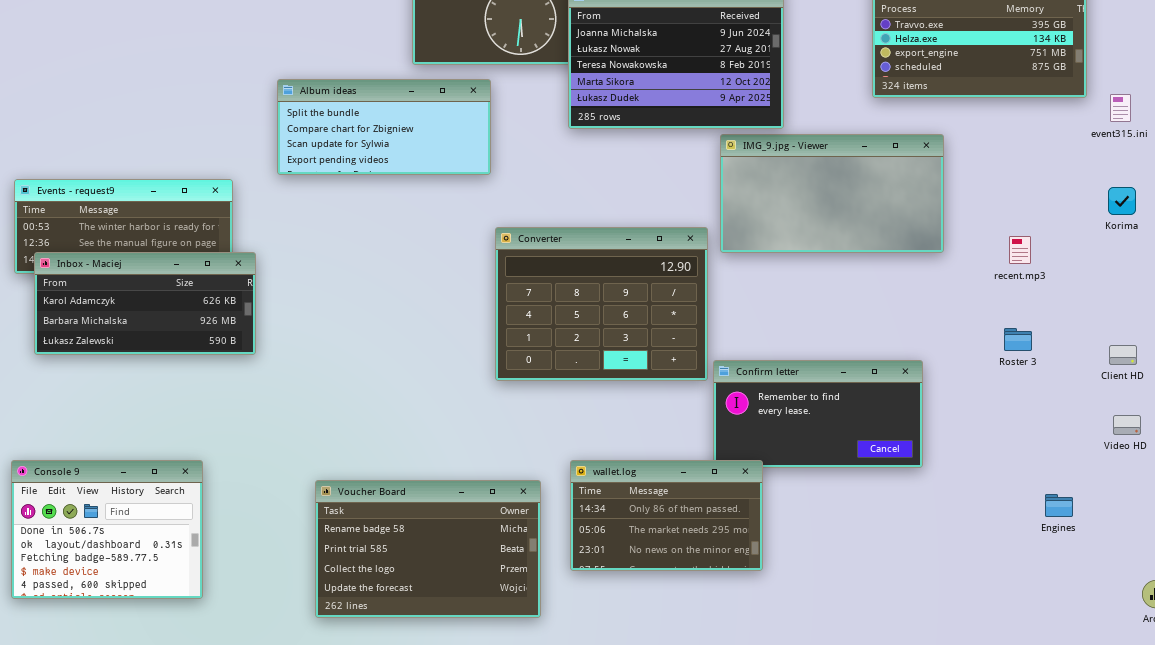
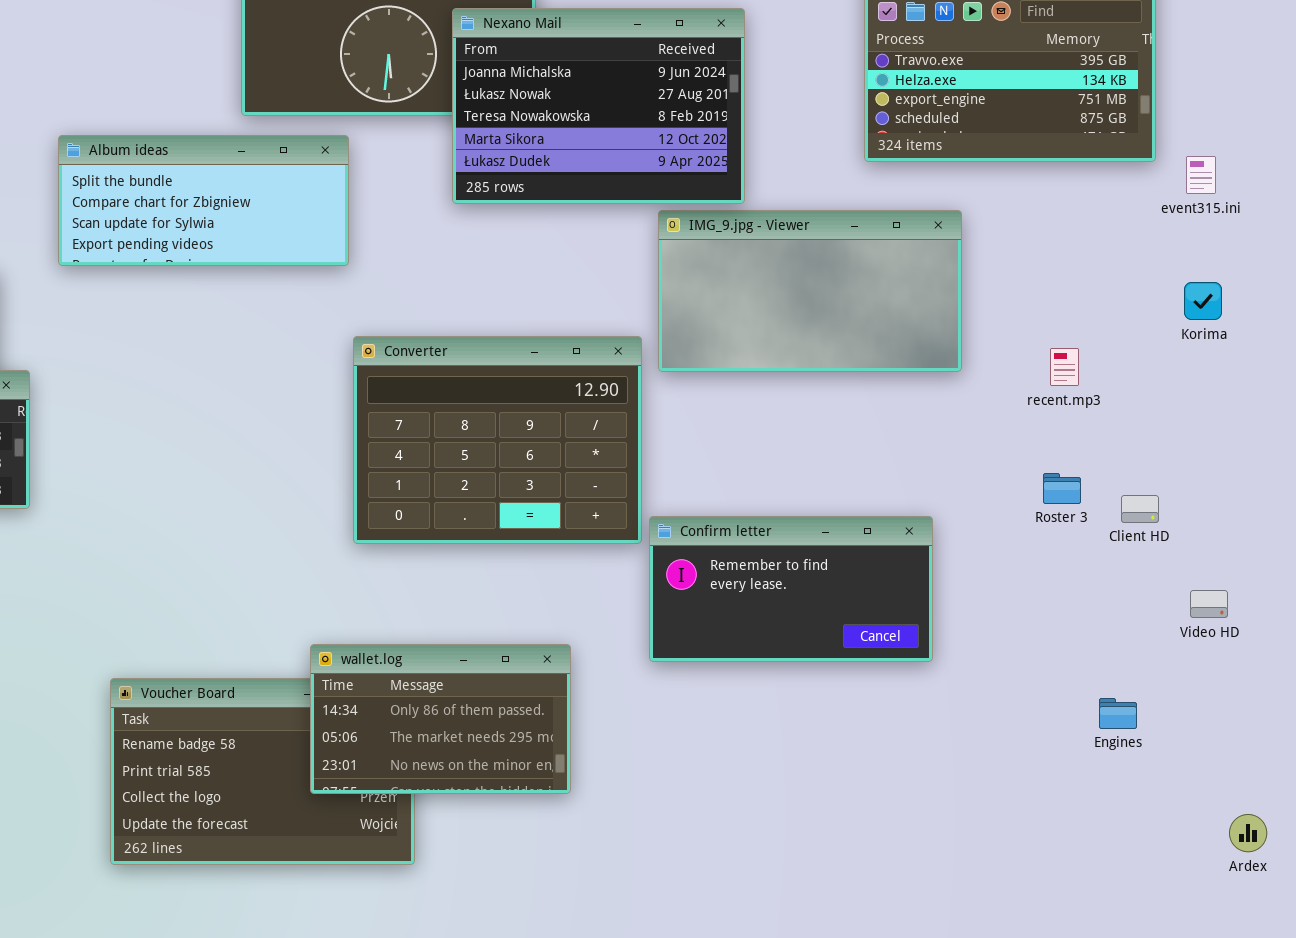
Client HD: [1109,345,1137,365] -> [1121,495,1159,523], moved
wallet.log: [570,460,763,571] -> [310,644,571,794], moved

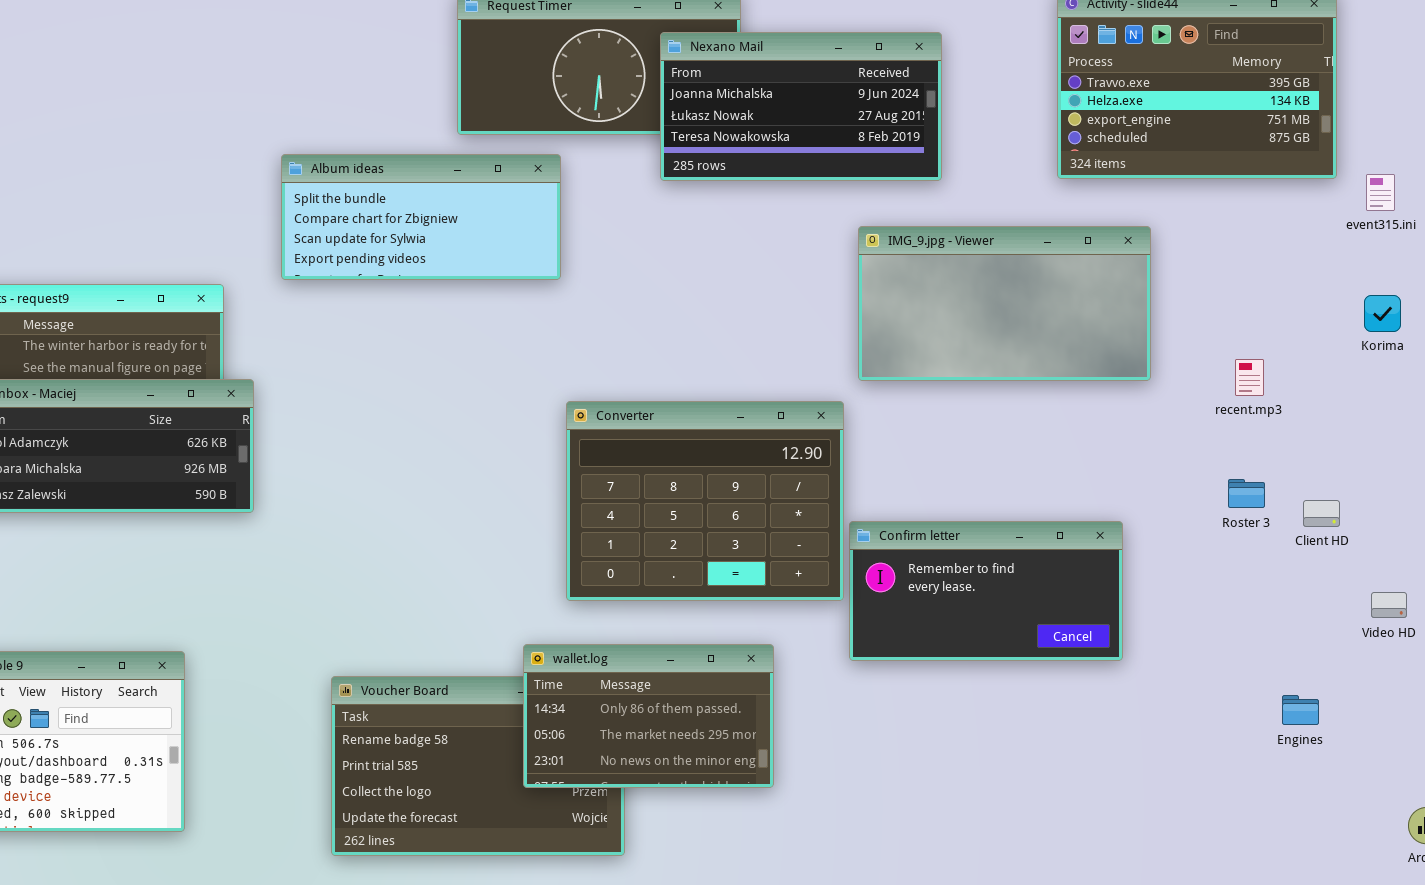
Nexano Mail: [452,8,745,204] -> [660,32,942,181], resized
Converter: [353,336,642,544] -> [566,401,844,601], moved

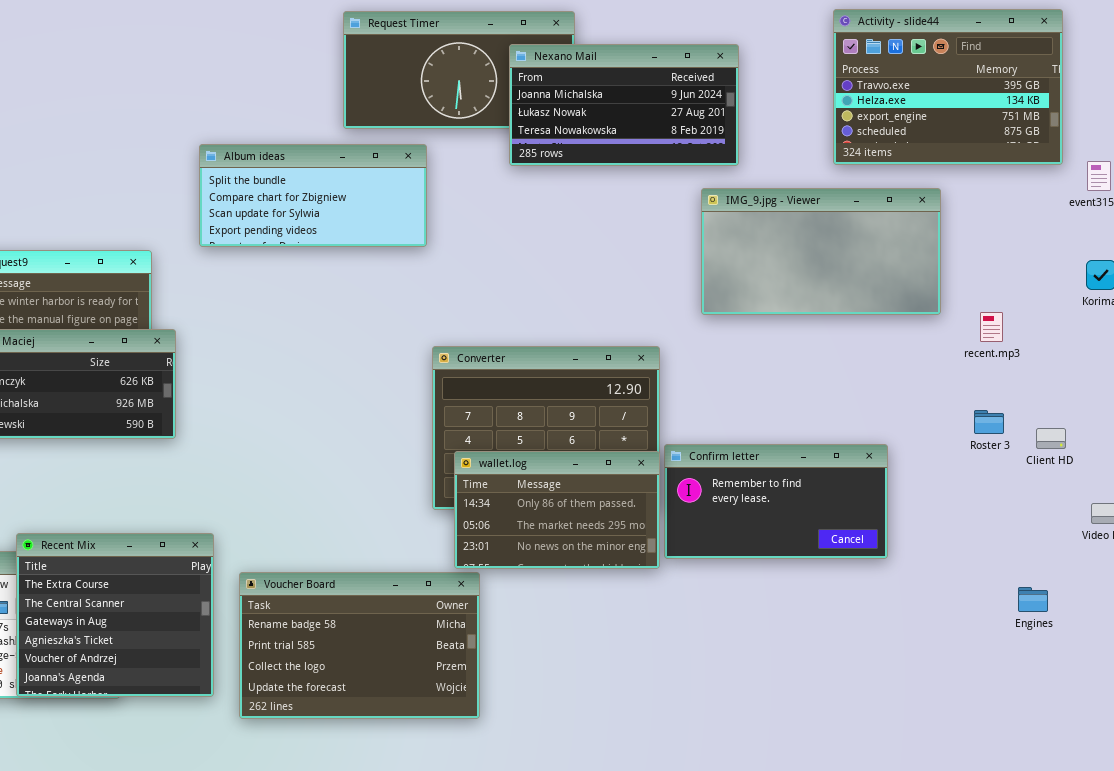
IMG_9.jpg - Viewer: [858,226,1151,381] -> [701,188,941,315], moved
Recent Mix: none -> [16,533,214,697], opened
wallet.log: [523,644,774,788] -> [454,451,660,569], moved

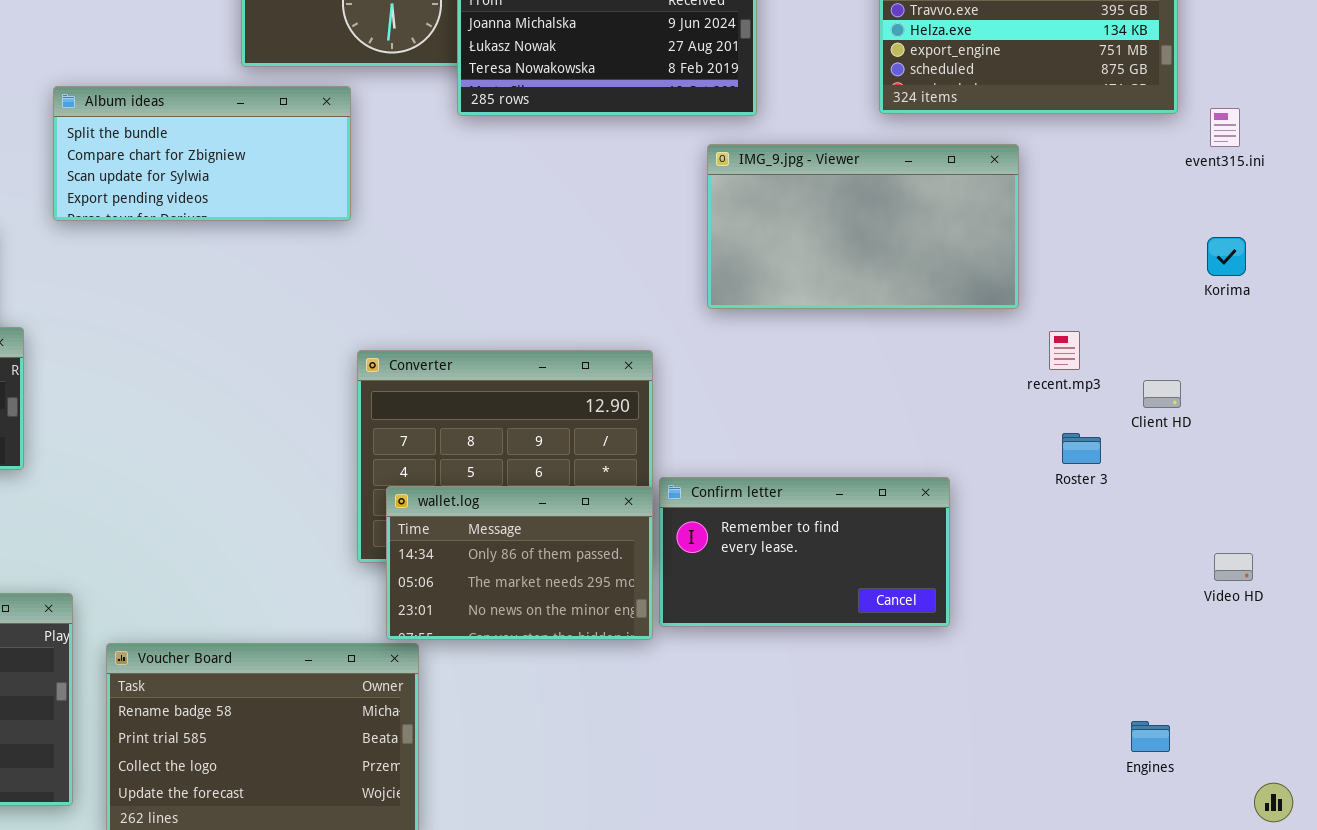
recent.mp3: [980,312,1003,342] -> [1049,331,1080,370], moved
Client HD: [1036,428,1066,449] -> [1143,380,1181,408], moved
Engines: [1018,587,1048,612] -> [1131,721,1170,752], moved

